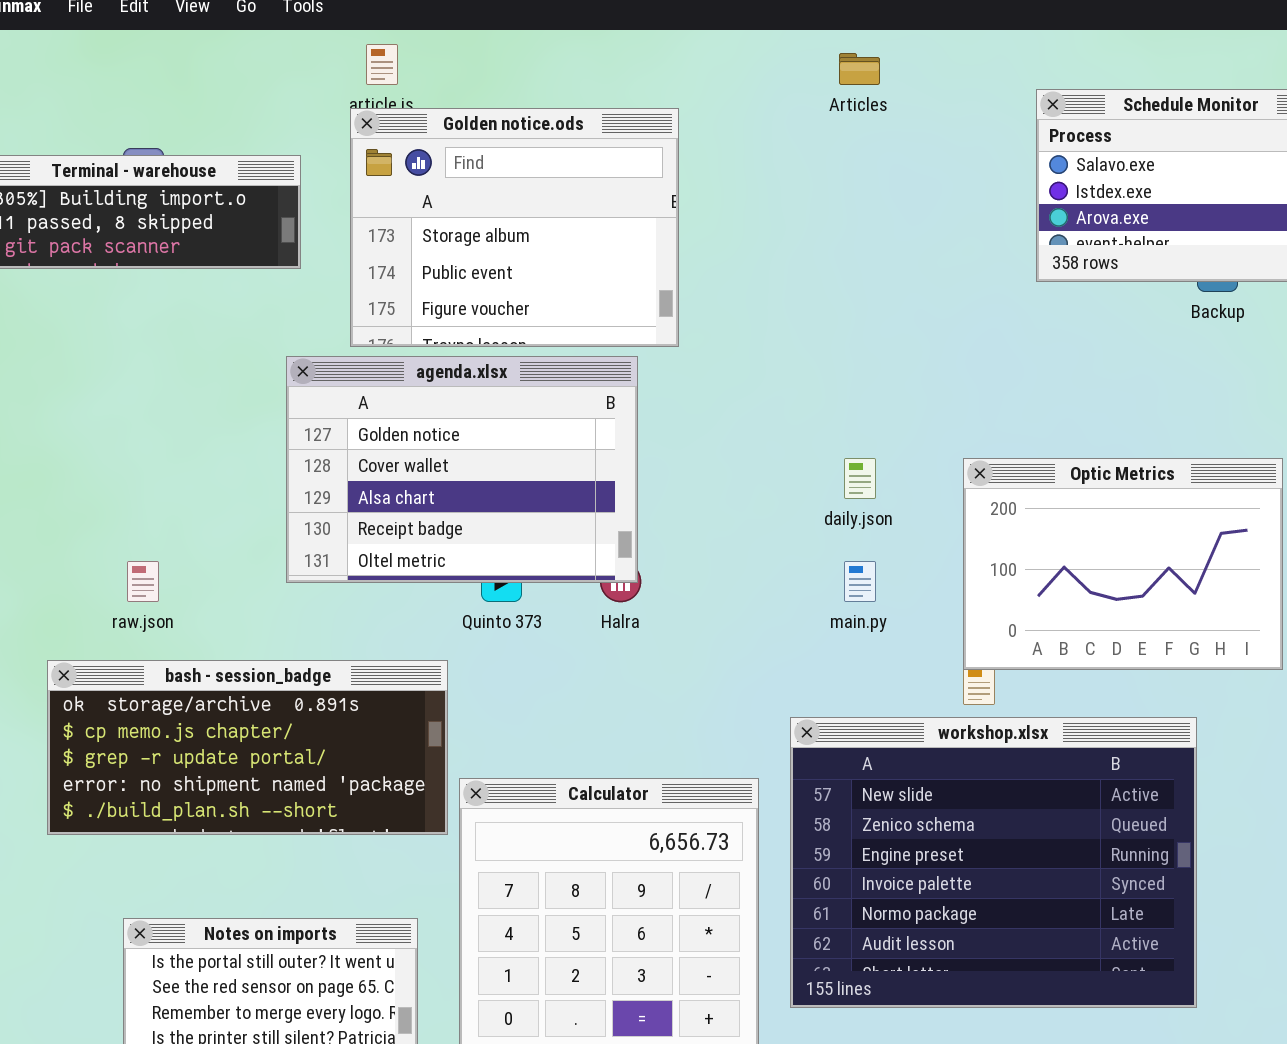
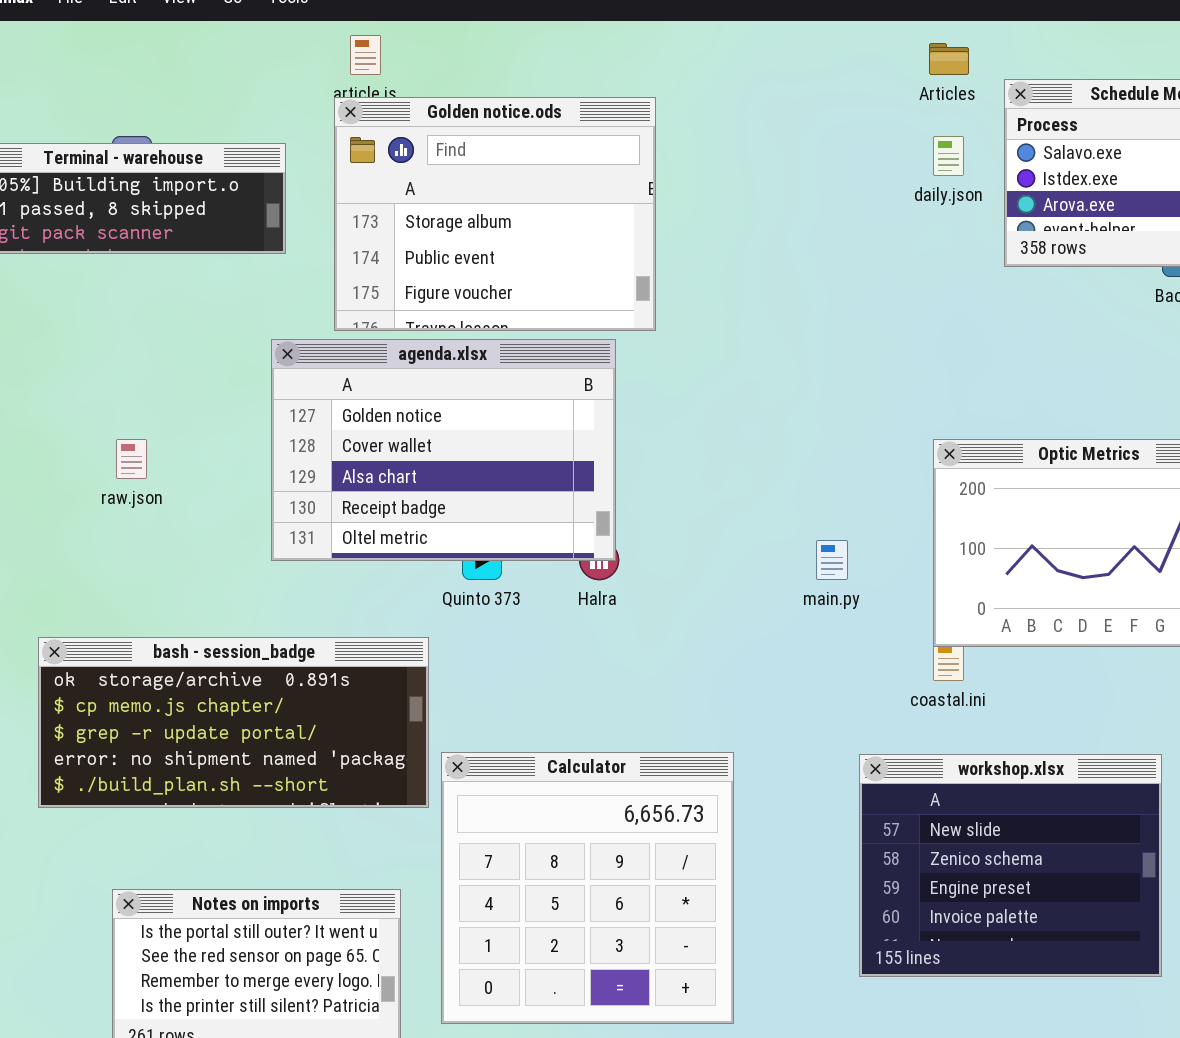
Articles: [839,53,880,85] -> [929,43,969,75], moved
daily.json: [844,458,876,499] -> [933,136,964,176], moved
raw.json: [127,561,159,602] -> [116,439,147,479], moved
workshop.xlsx: [790,717,1197,1008] -> [859,754,1162,977], resized

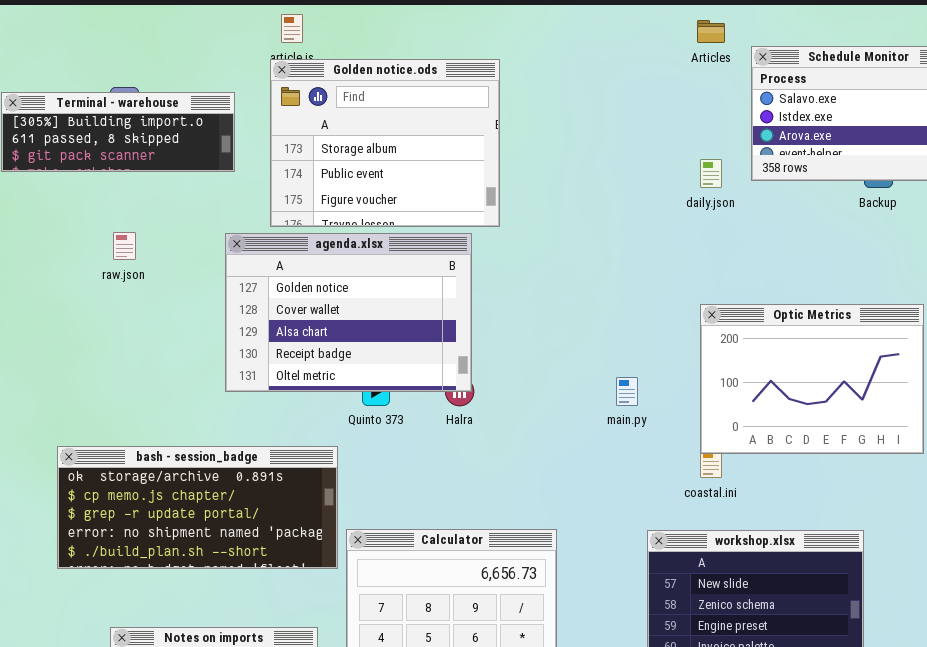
daily.json: [933,136,964,176] -> [700,159,722,188], moved
raw.json: [116,439,147,479] -> [113,232,136,260], moved

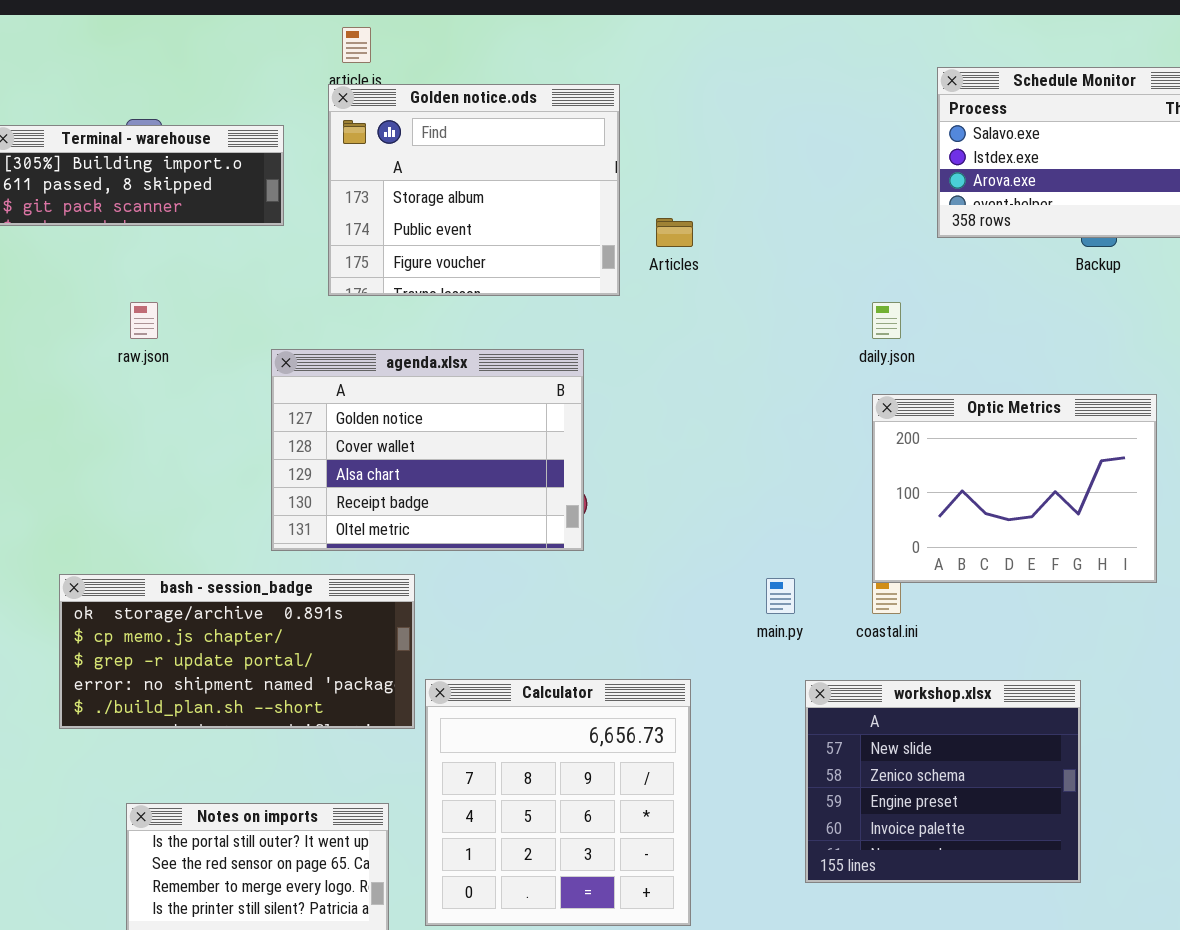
Articles: [697,20,725,43] -> [656,218,693,247], moved
daily.json: [700,159,722,188] -> [872,302,901,339], moved
agenda.xlsx: [225,233,472,392] -> [271,349,584,551], moved
main.py: [616,377,638,406] -> [766,578,795,614], moved

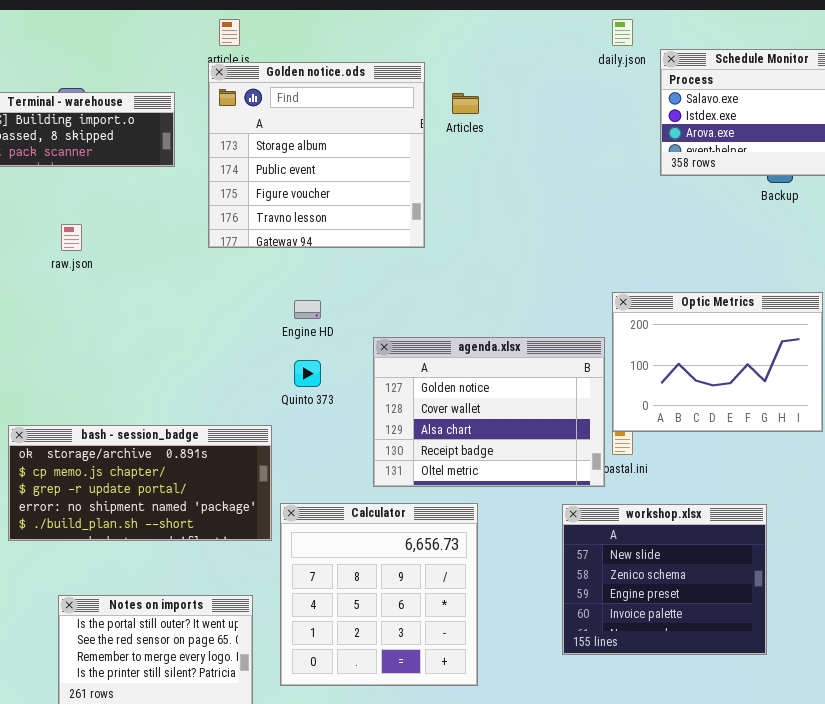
Golden notice.ods: [328,84,620,296] -> [208,62,425,248], resized
Articles: [656,218,693,247] -> [452,93,479,114], moved
daily.json: [872,302,901,339] -> [612,19,633,46], moved
agenda.xlsx: [271,349,584,551] -> [373,337,605,487], moved

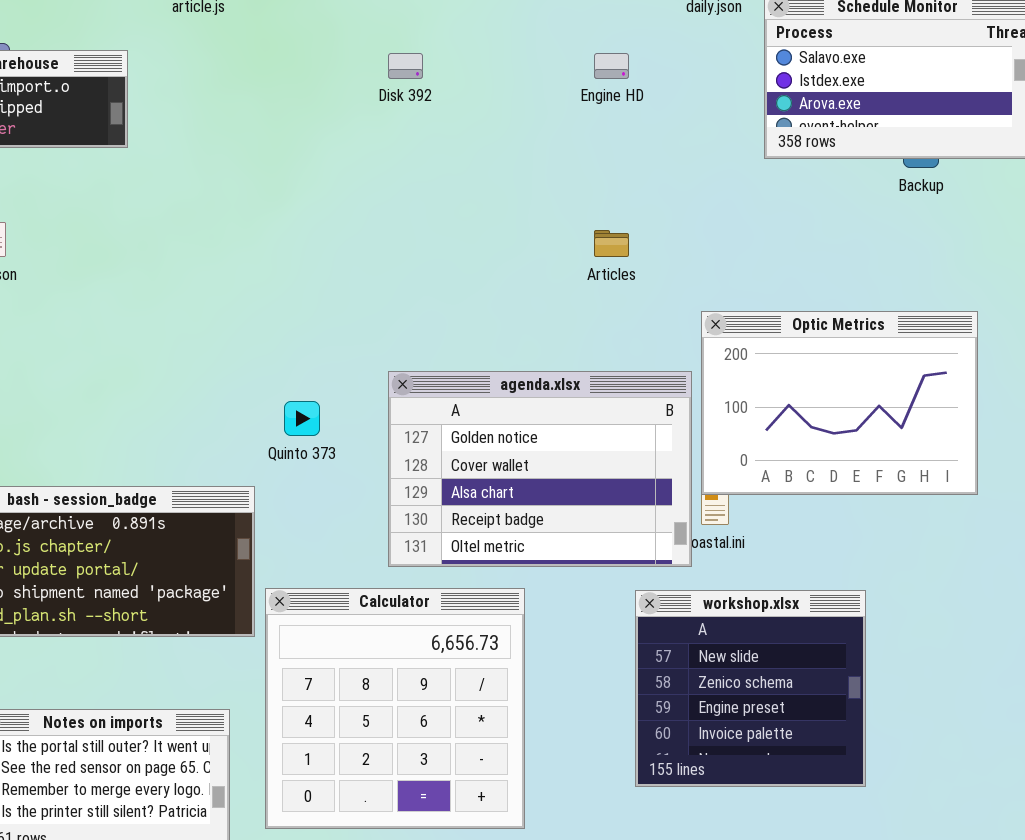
Golden notice.ods: [208,62,425,248] -> none, closed
Articles: [452,93,479,114] -> [594,230,629,257], moved
Engine HD: [294,300,321,319] -> [594,53,629,79], moved
workshop.xlsx: [562,504,767,655] -> [635,590,866,787], resized

